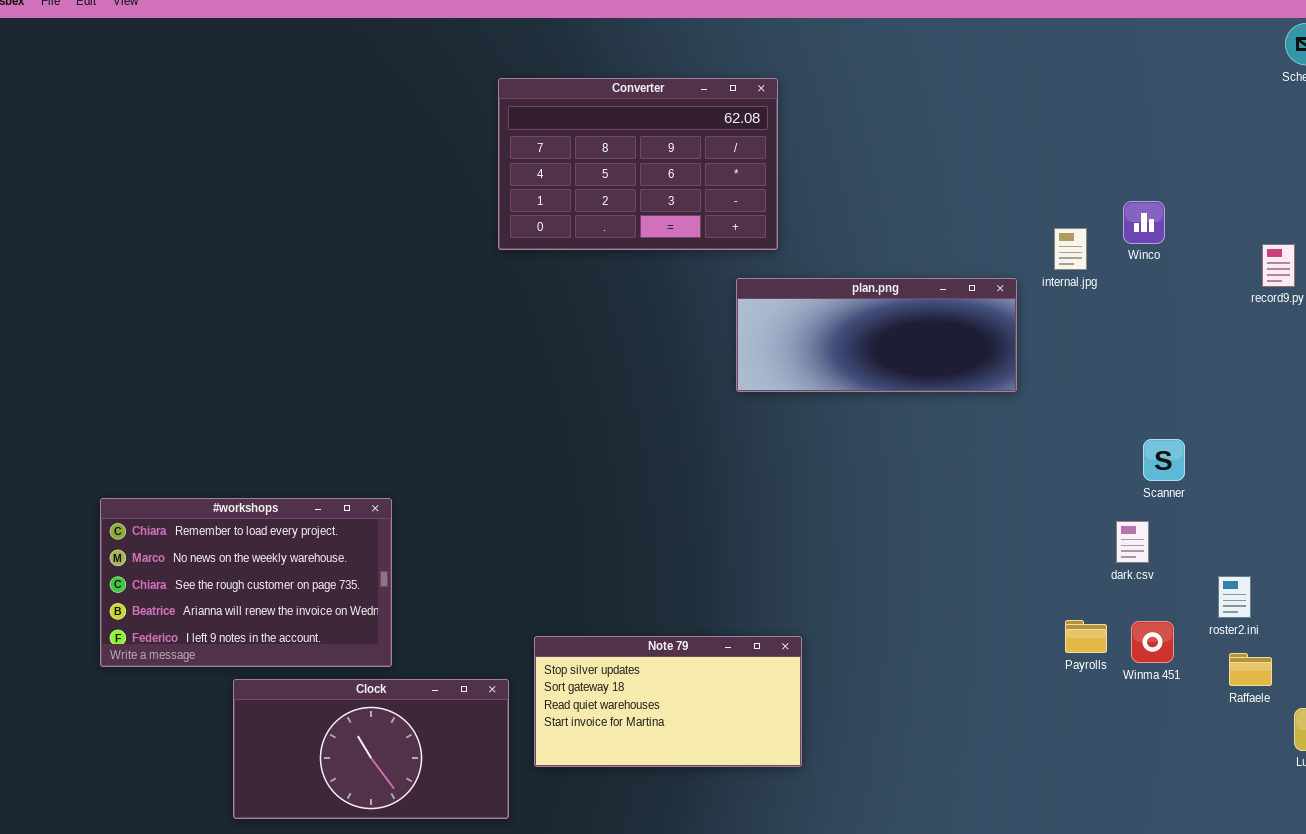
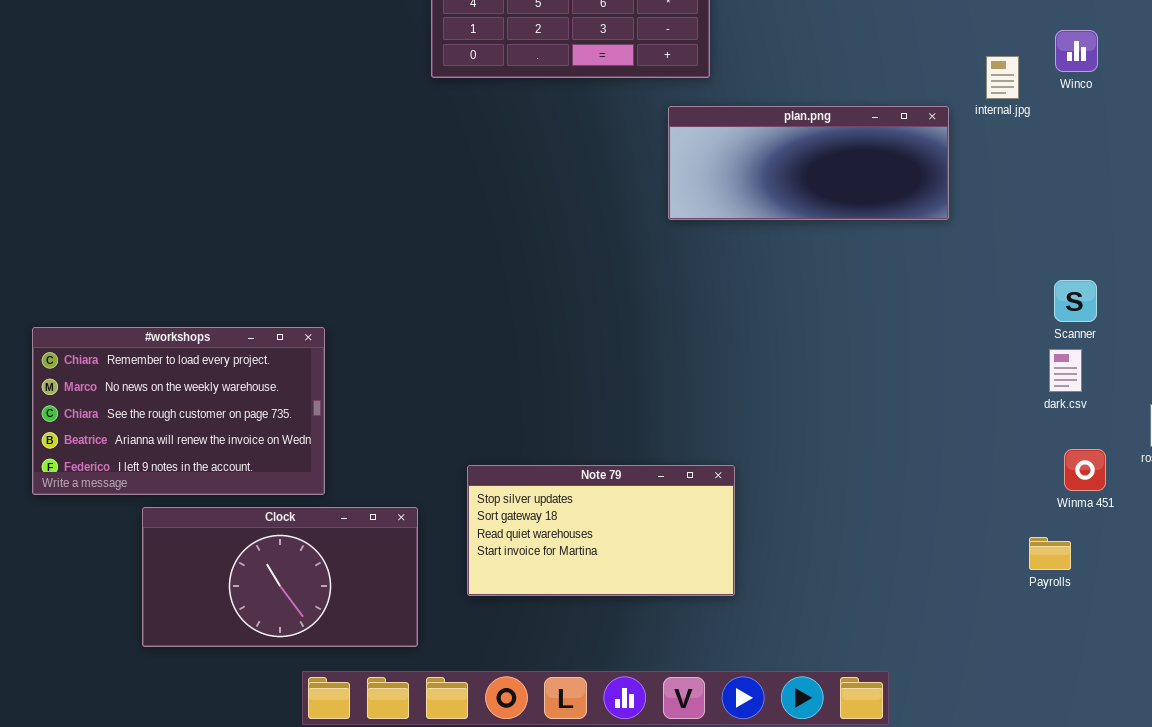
Scanner: [1143,439,1185,481] -> [1054,280,1097,322], moved
Payrolls: [1065,620,1107,653] -> [1029,537,1071,570], moved
Clock: [233,679,509,819] -> [142,507,418,647], moved

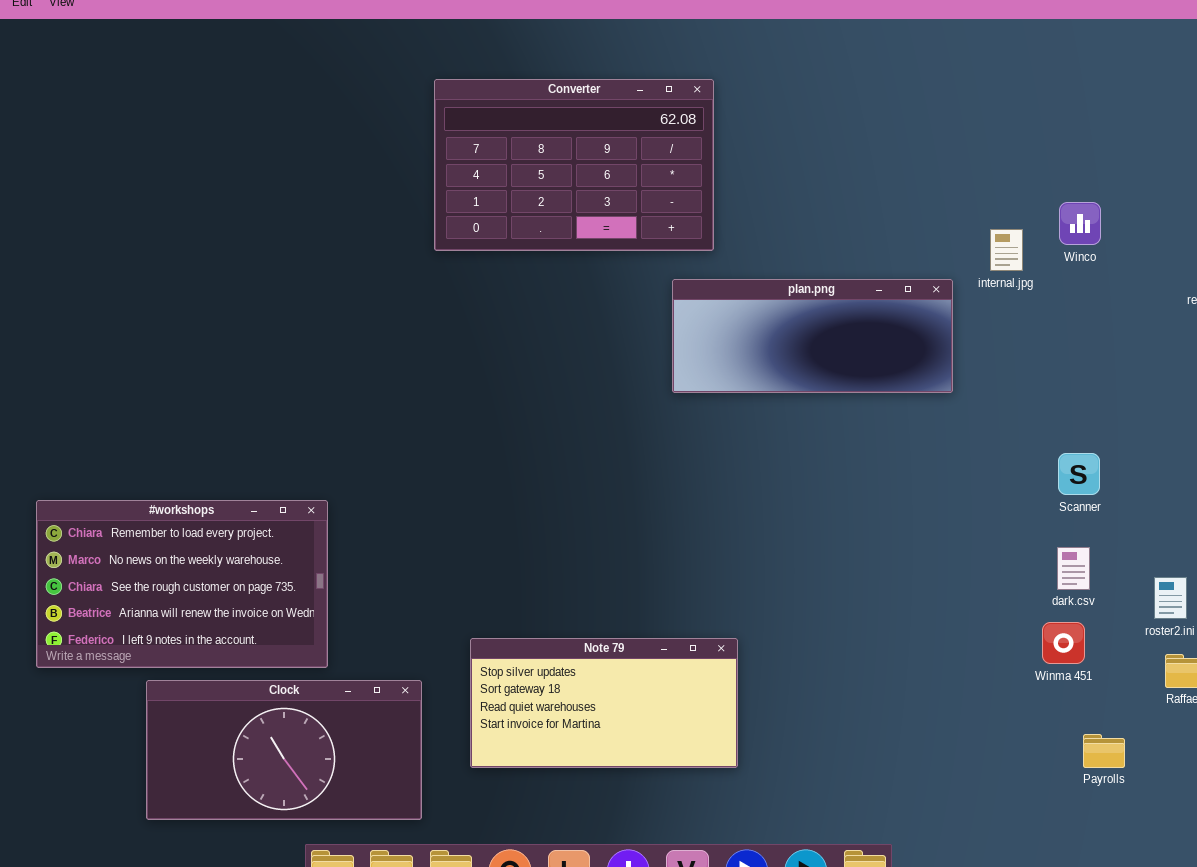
dark.csv: [1049,349,1082,392] -> [1057,547,1090,590], moved
Winma 451: [1064,449,1106,491] -> [1042,622,1085,664], moved
Payrolls: [1029,537,1071,570] -> [1083,734,1125,768], moved

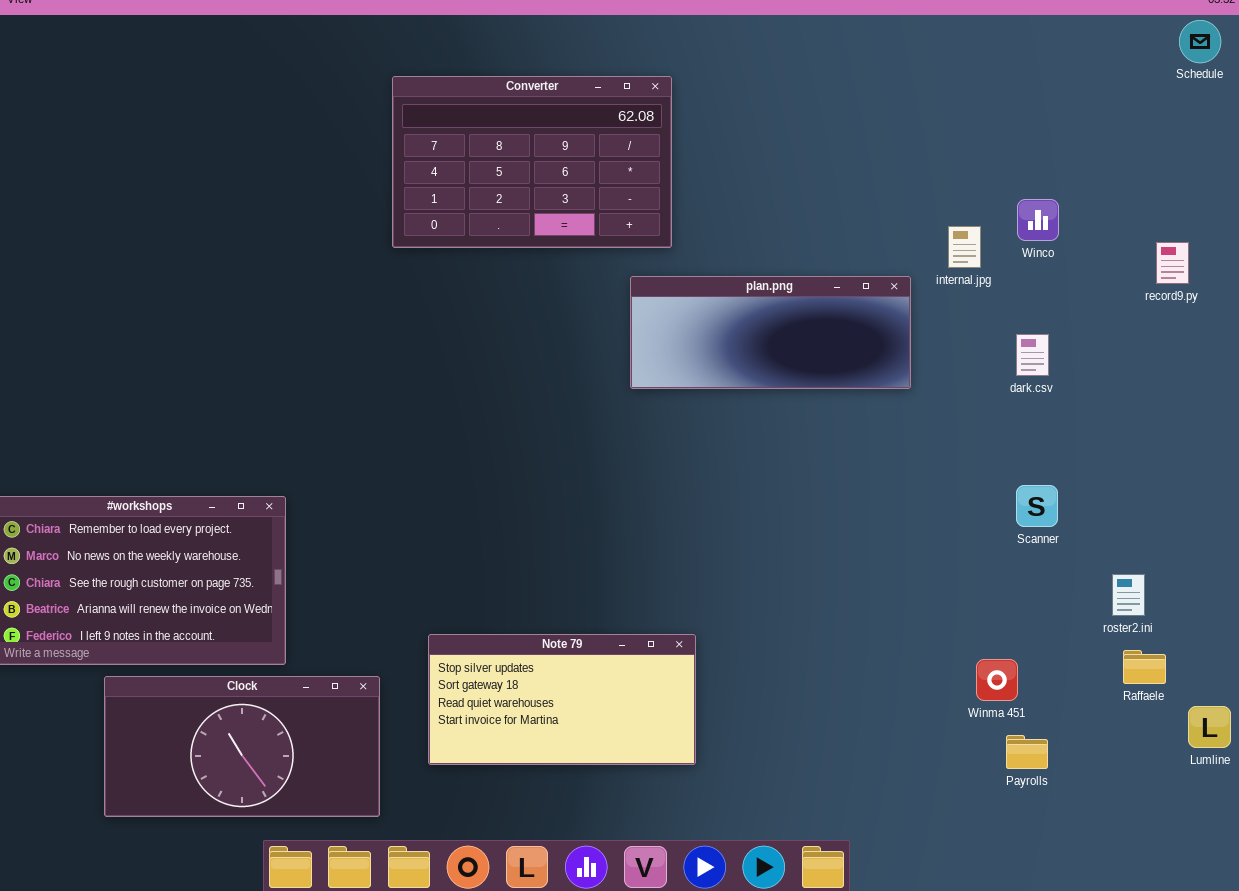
Scanner: [1058,453,1100,495] -> [1016,485,1058,527], moved
dark.csv: [1057,547,1090,590] -> [1016,334,1049,376], moved
Winma 451: [1042,622,1085,664] -> [976,659,1018,701], moved
Payrolls: [1083,734,1125,768] -> [1006,735,1048,769], moved

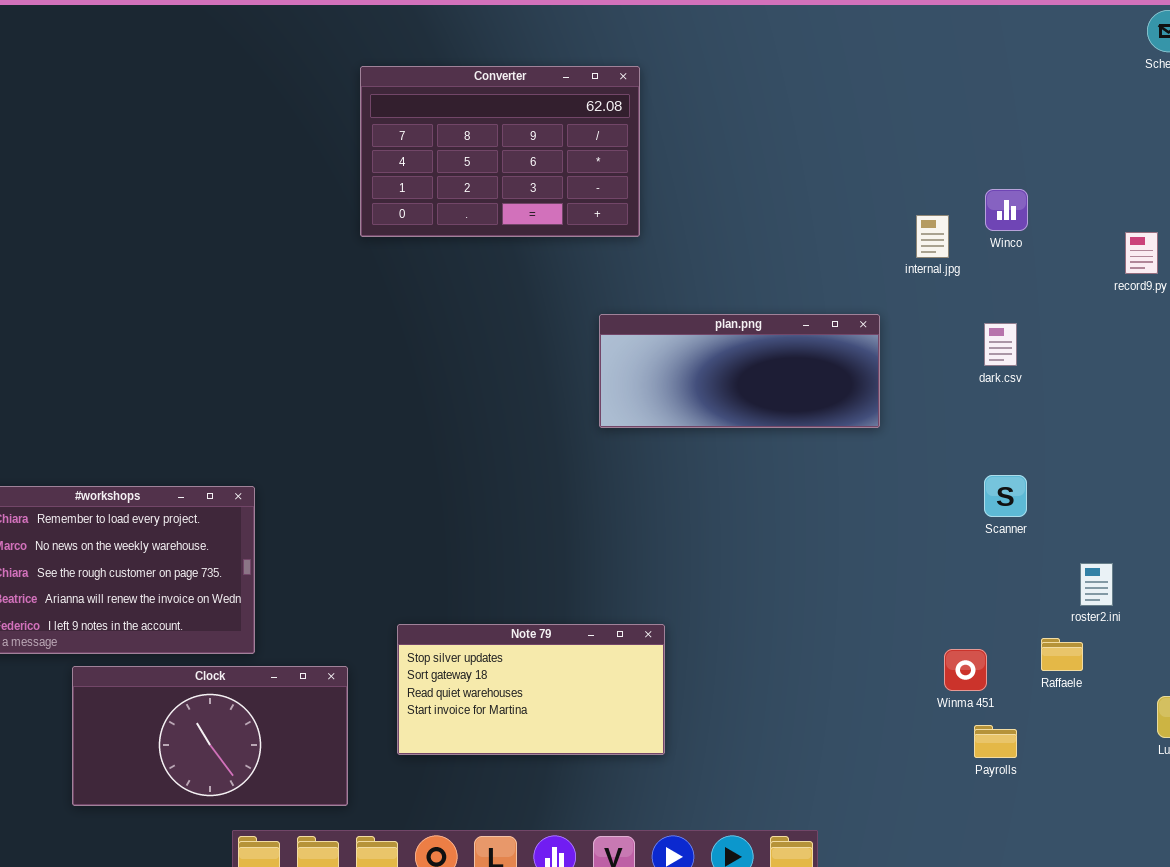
plan.png: [630,276,911,389] -> [599,314,880,428], moved
Raffaele: [1123,650,1166,684] -> [1041,638,1083,671], moved

